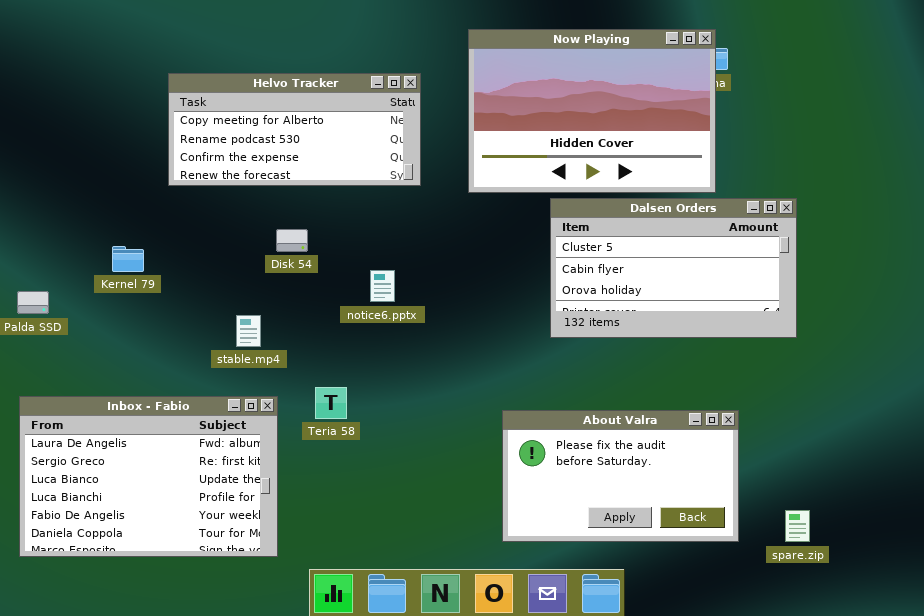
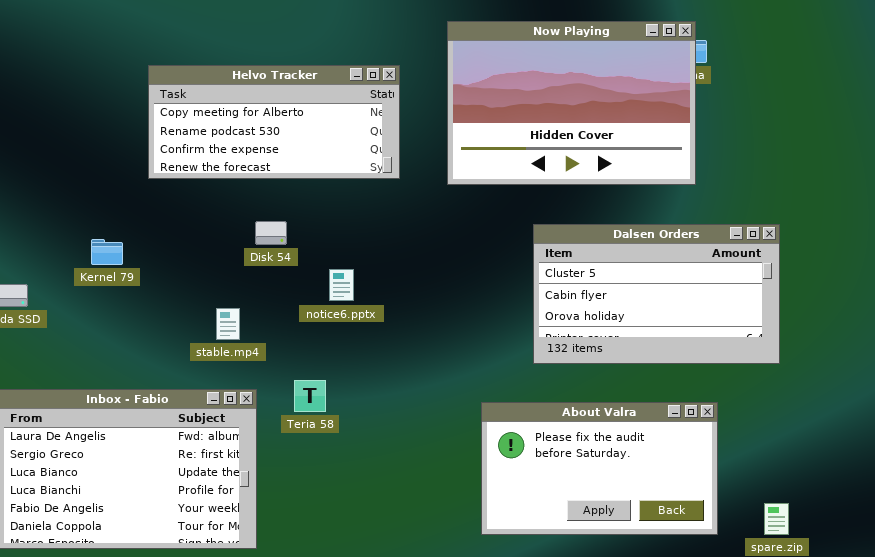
Dalsen Orders: [550,198,797,338] -> [533,224,780,364], moved
notice6.pptx: [370,270,395,302] -> [329,269,354,301], moved

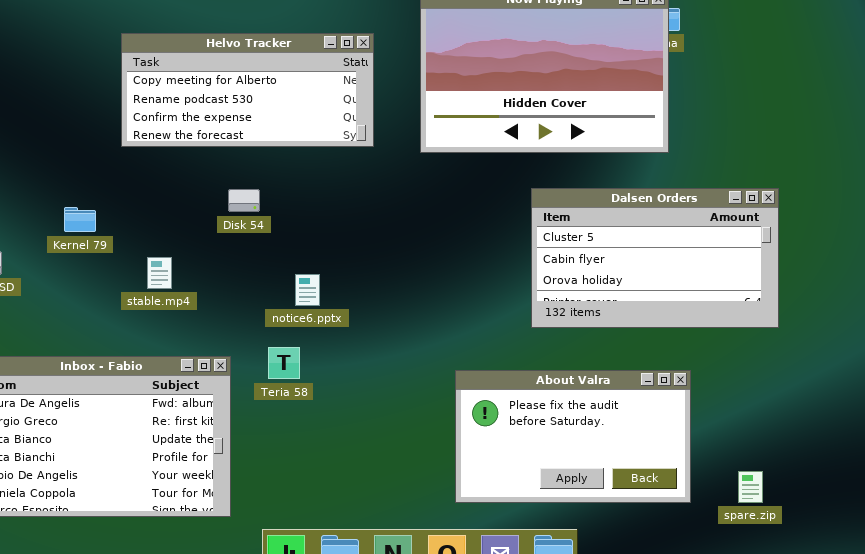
Dalsen Orders: [533,224,780,364] -> [531,188,779,328], moved
notice6.pptx: [329,269,354,301] -> [295,274,320,306], moved
stable.mp4: [216,308,240,340] -> [147,257,172,289], moved

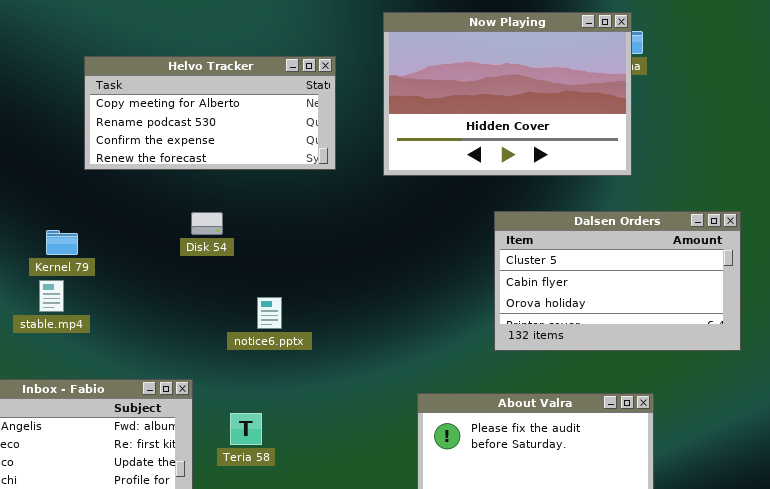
Kernel 79: [64,207,96,232] -> [46,230,78,255], moved
stable.mp4: [147,257,172,289] -> [39,280,64,312], moved
Teria 58: [268,347,300,379] -> [230,413,262,445], moved

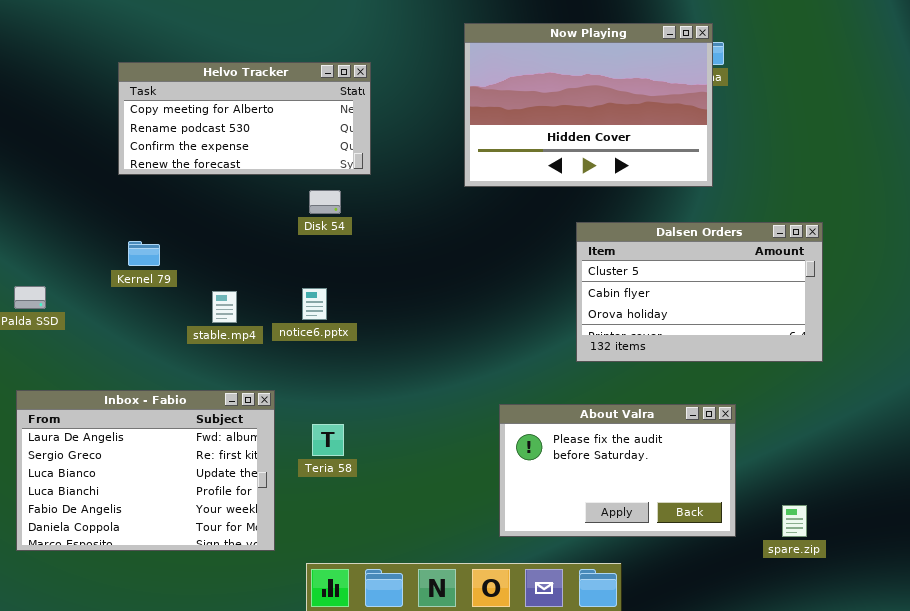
Helvo Tracker: [84,56,336,170] -> [118,62,371,175], moved
Disk 54: [191,212,223,235] -> [309,190,341,214], moved
stable.mp4: [39,280,64,312] -> [212,291,237,323], moved
notice6.pptx: [257,297,282,329] -> [302,288,327,320], moved

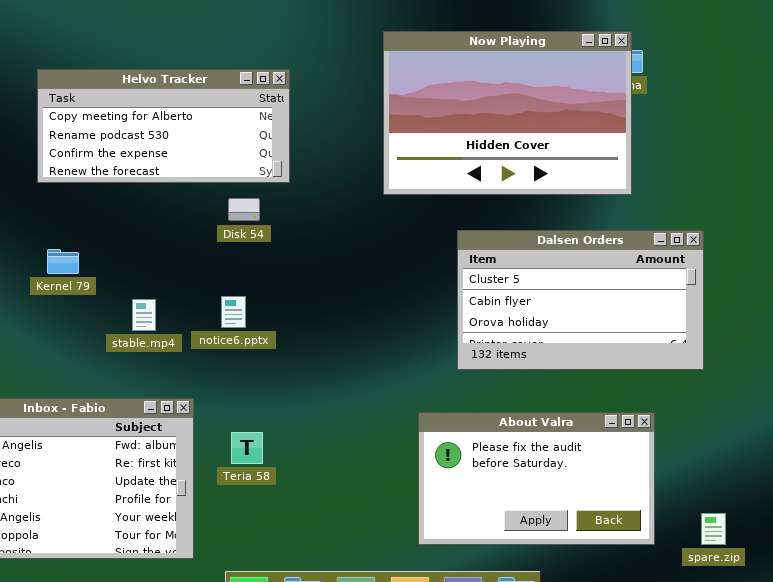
Dalsen Orders: [576,222,823,362] -> [457,230,704,370], moved

